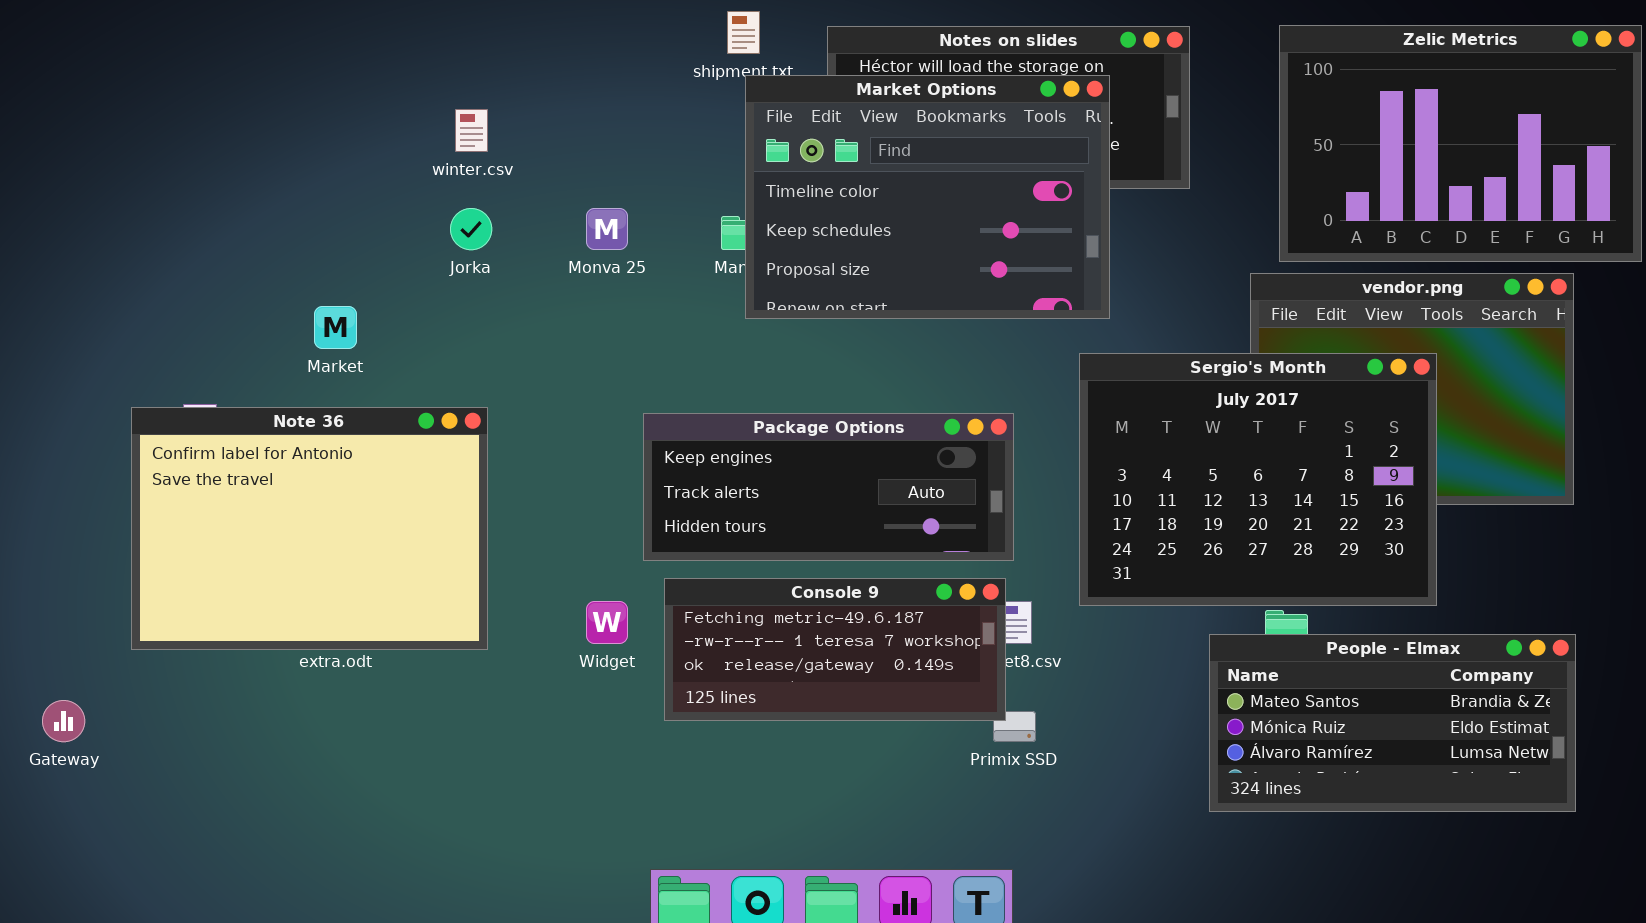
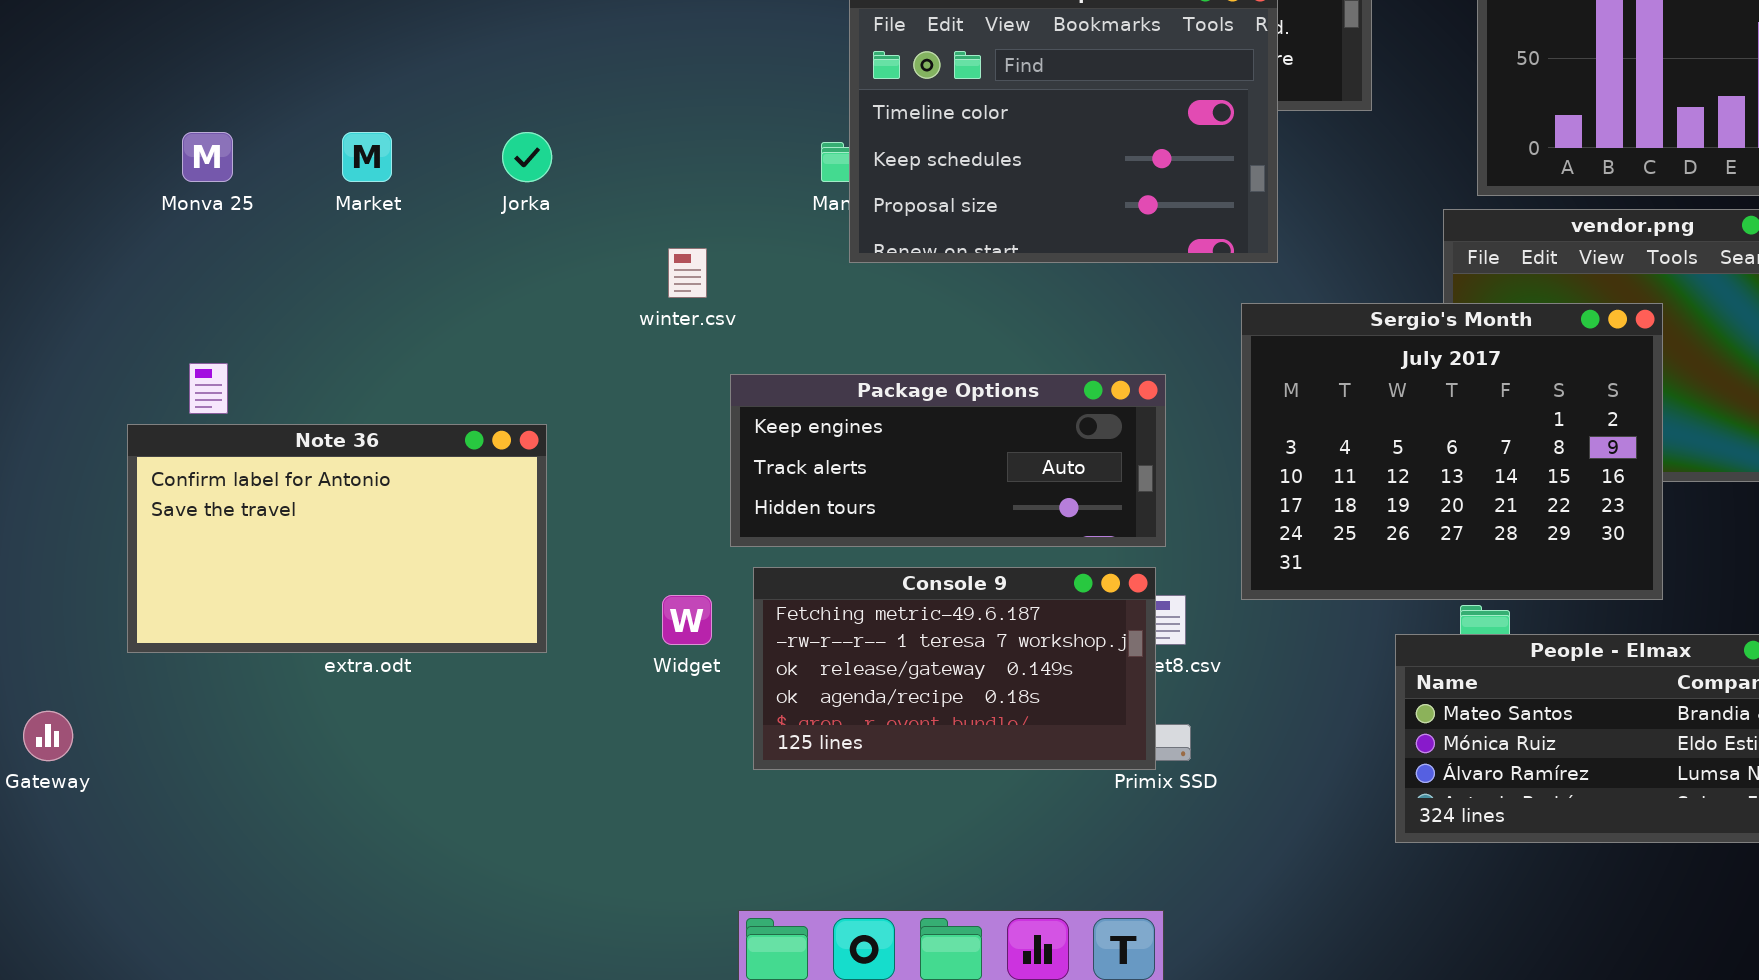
winter.csv: [455,109,488,152] -> [668,248,707,298], moved
Monva 25: [586,208,628,250] -> [182,132,233,182], moved
Market: [314,306,357,349] -> [342,132,392,182], moved
Note 36: [131,407,488,650] -> [127,424,547,653], resized
Console 9: [664,578,1006,721] -> [753,567,1156,770], resized

